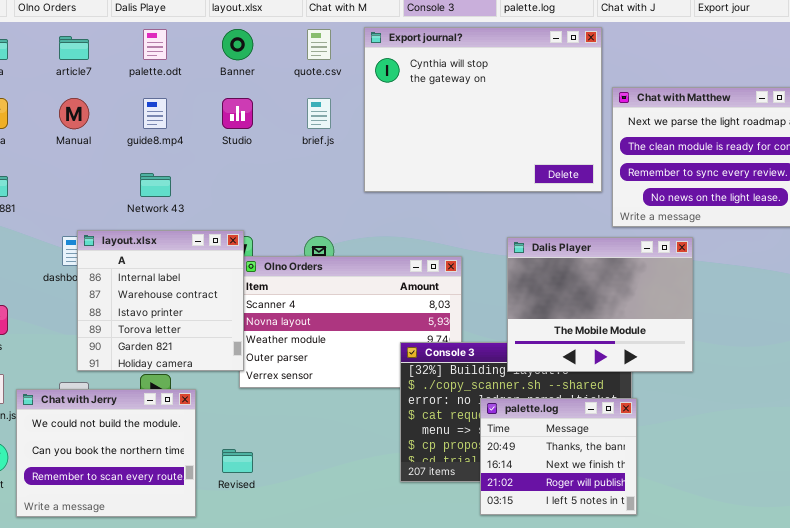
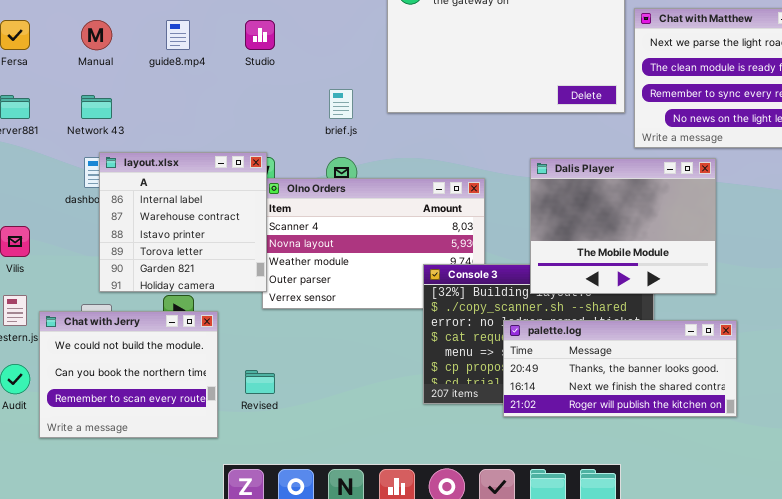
brief.js: [307,98,331,129] -> [329,89,353,119], moved
Network 43: [140,173,171,197] -> [81,95,112,119], moved
palette.log: [480,398,637,515] -> [503,320,737,417], resized

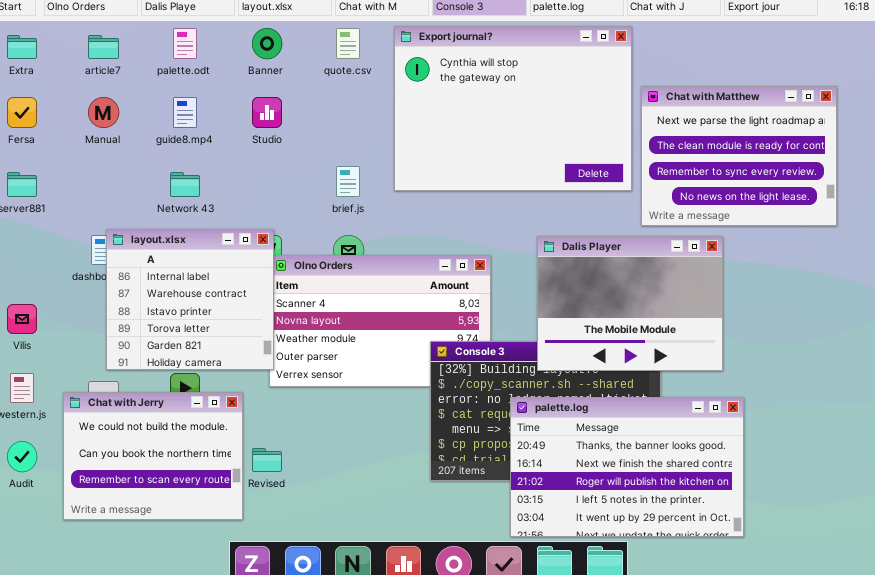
Network 43: [81,95,112,119] -> [170,172,200,197], moved
Chat with Jerry: [39,311,218,438] -> [63,392,243,520], moved
palette.log: [503,320,737,417] -> [510,397,744,537], resized

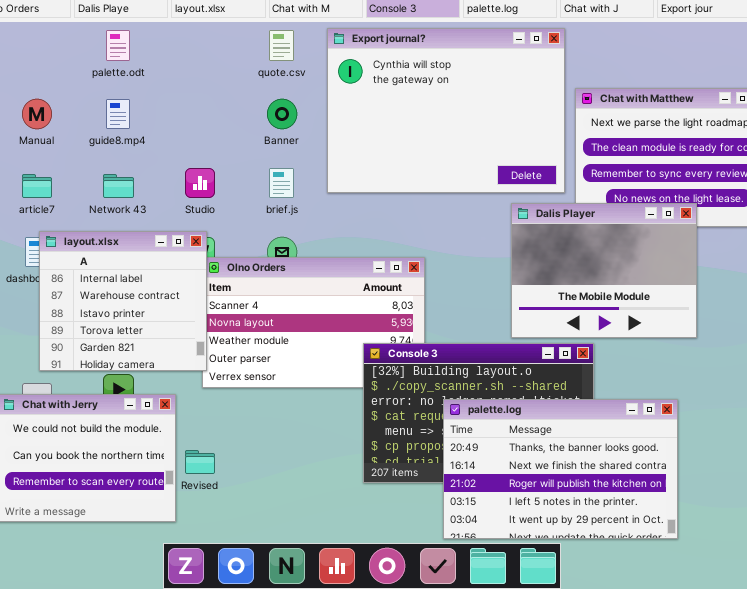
Banner: [252,28,282,59] -> [267,99,297,129], moved
article7: [88,35,119,59] -> [22,174,52,198], moved
Studio: [252,97,282,128] -> [185,168,215,198], moved
Dalis Player: [537,236,723,371] -> [511,203,697,338], moved

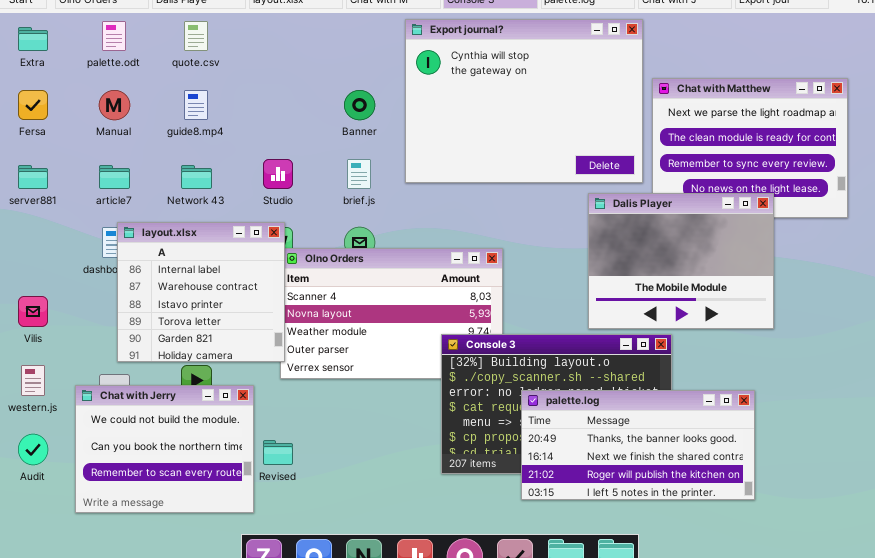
palette.odt: [106,30,130,61] -> [102,21,126,51], moved
quote.csv: [269,30,294,61] -> [184,21,208,51], moved
palette.log: [443,399,678,539] -> [521,390,755,500], resized

